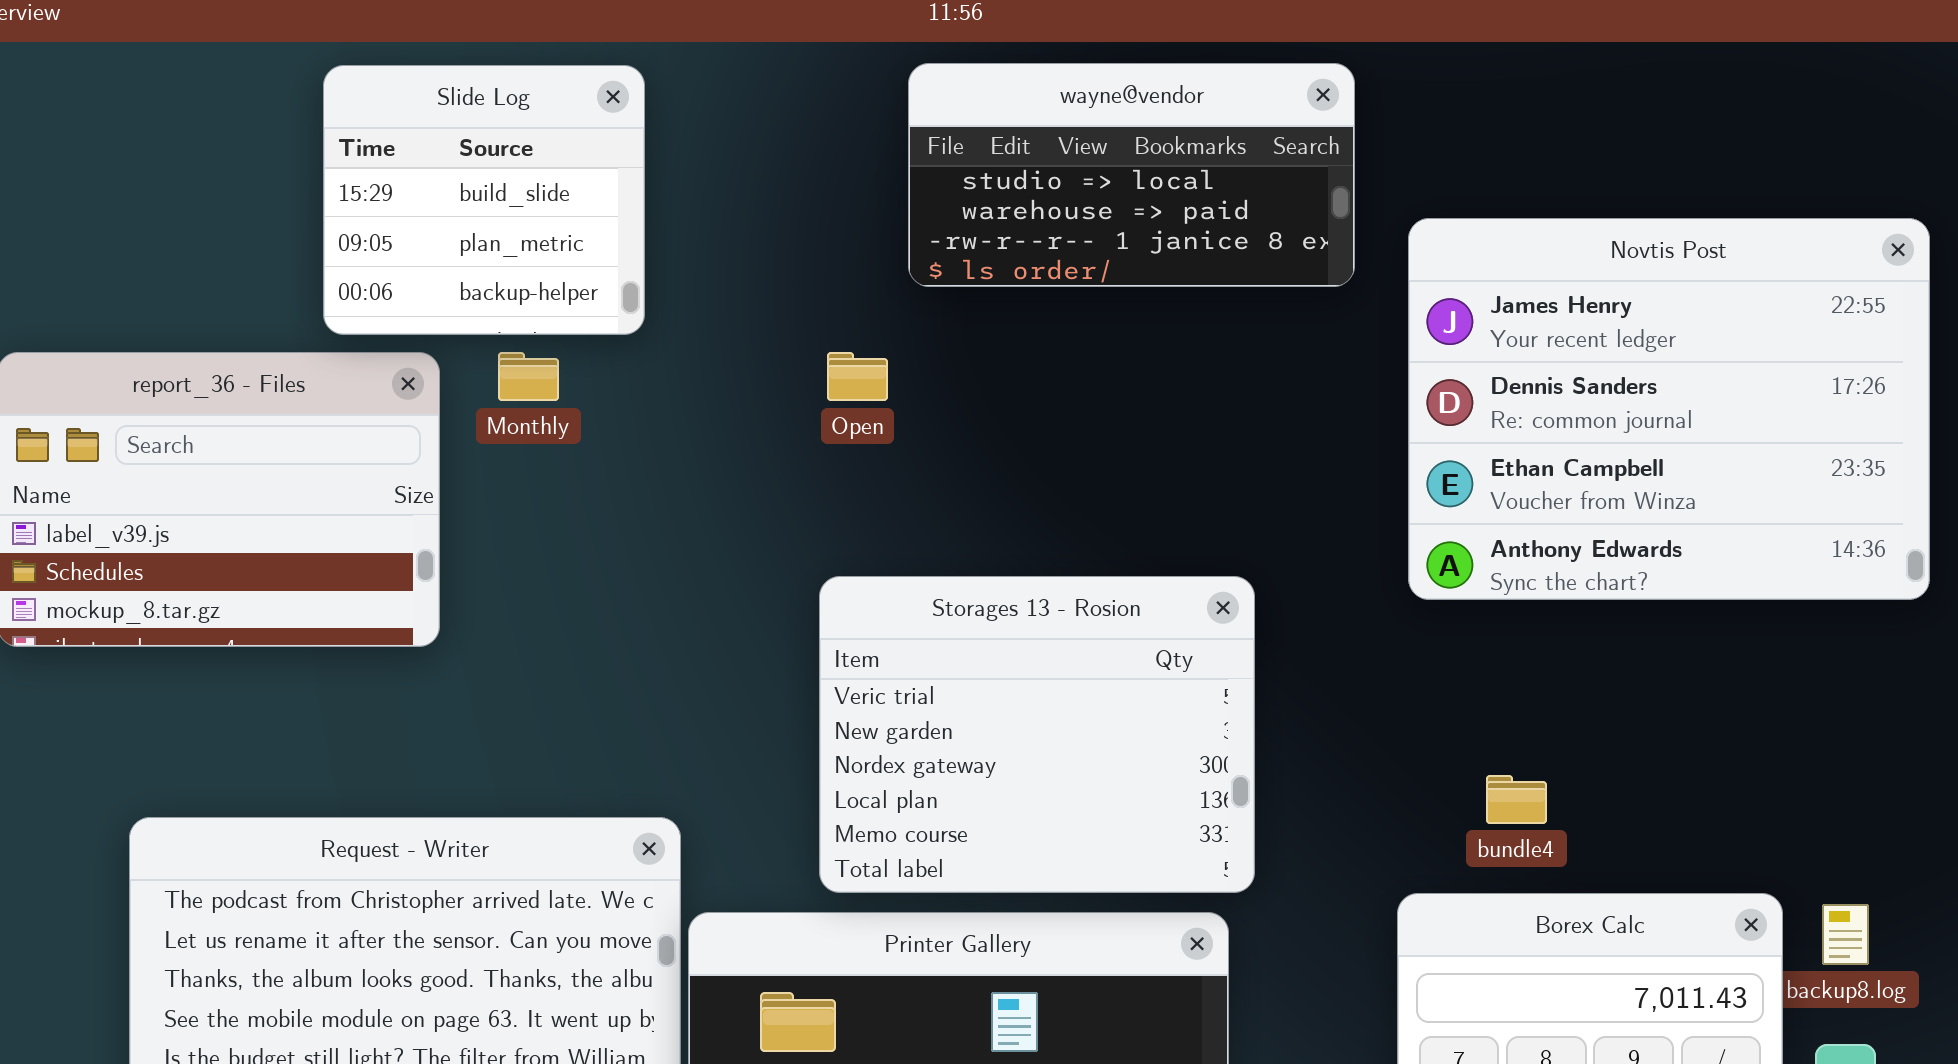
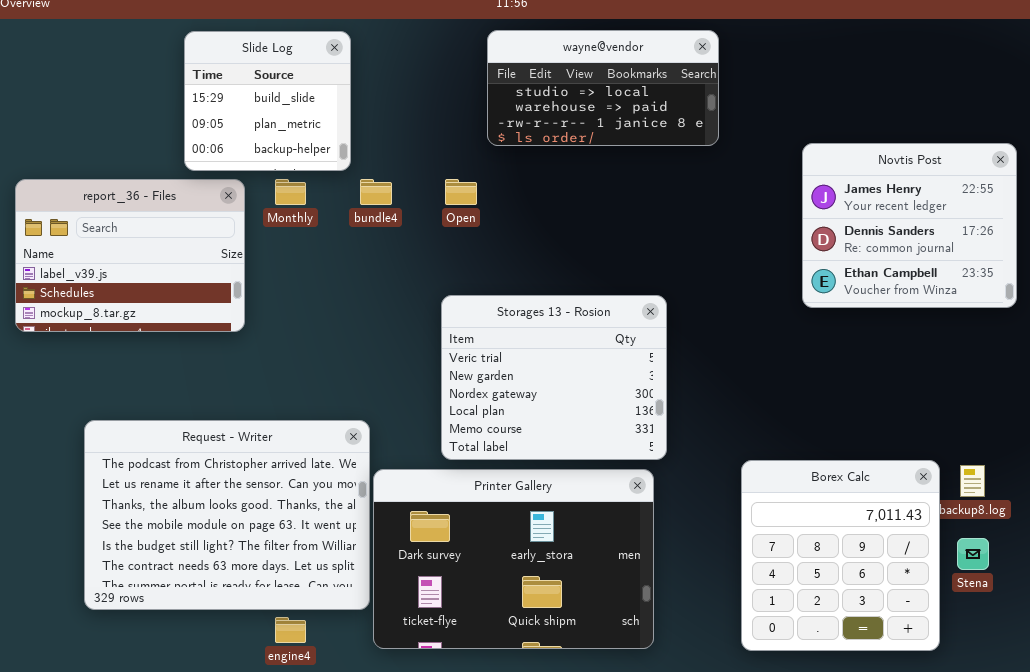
Novtis Post: [1408,218,1930,600] -> [802,143,1017,308], resized
bundle4: [1486,775,1547,824] -> [360,179,392,205], moved

